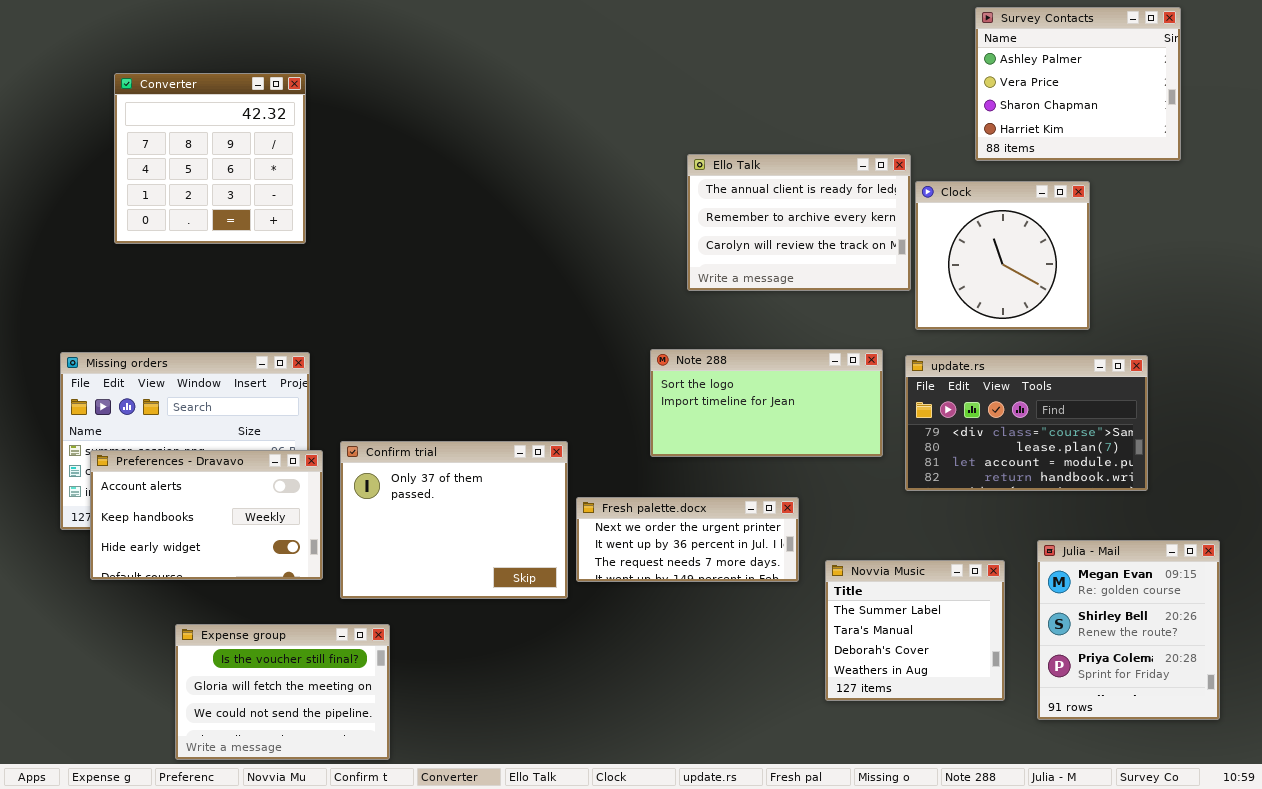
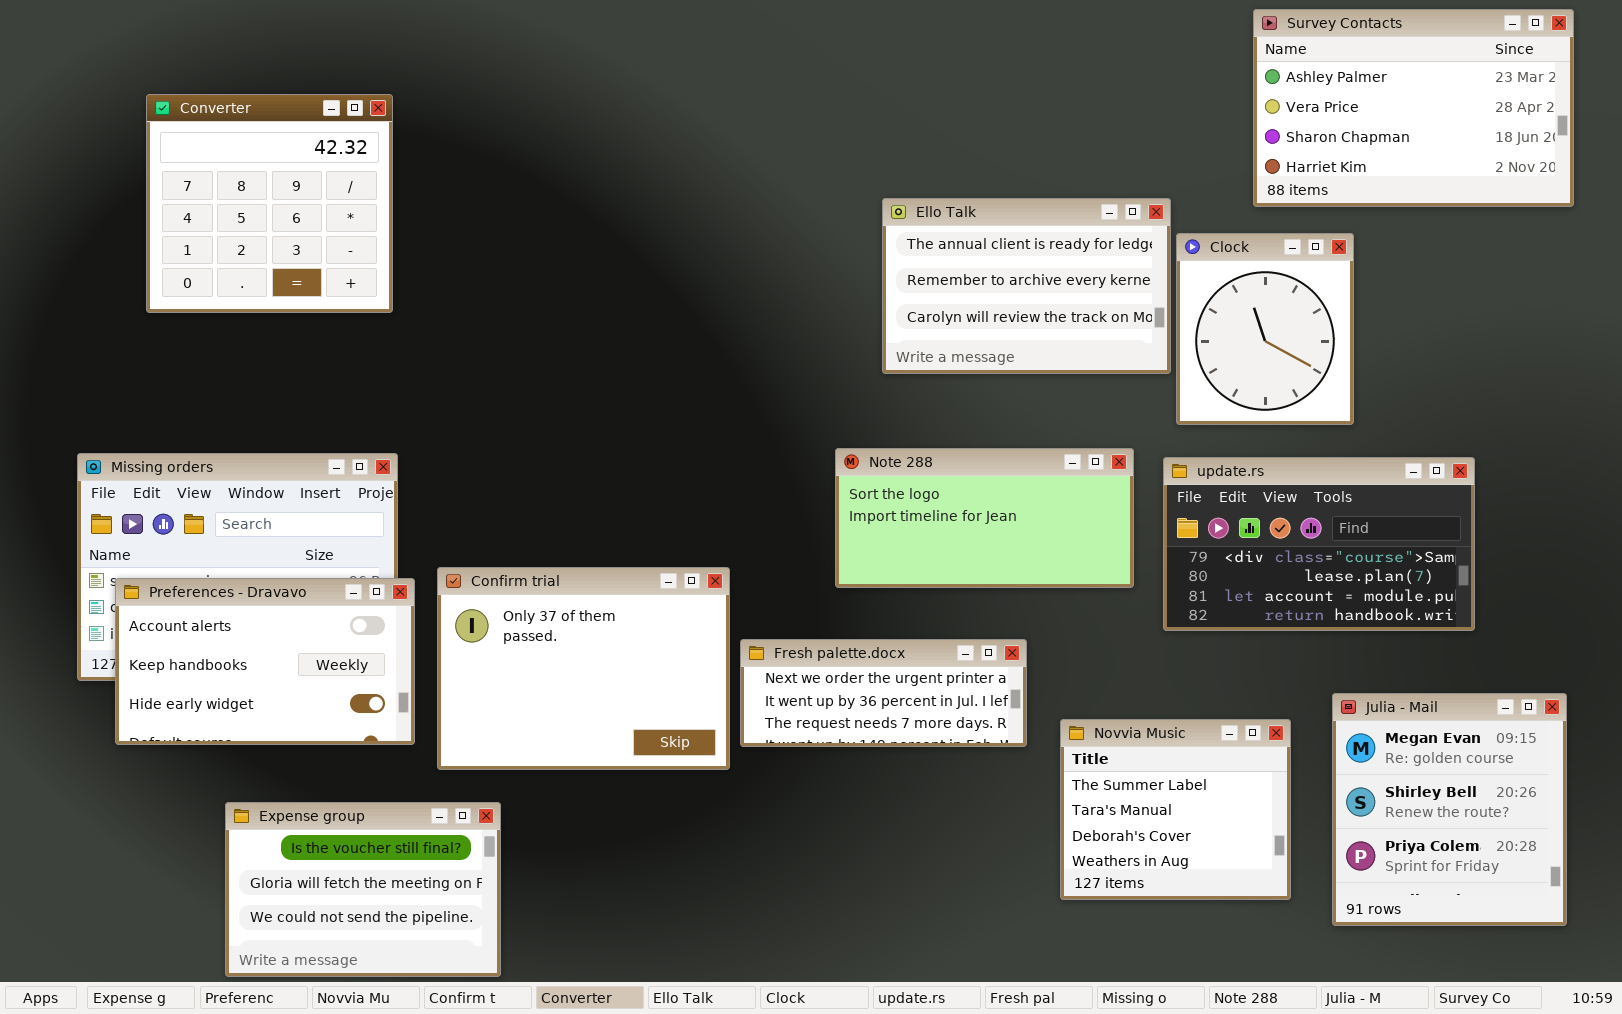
Survey Contacts: [975,7,1181,161] -> [1253,9,1574,207], resized
Clock: [915,181,1090,330] -> [1176,233,1354,425], resized

